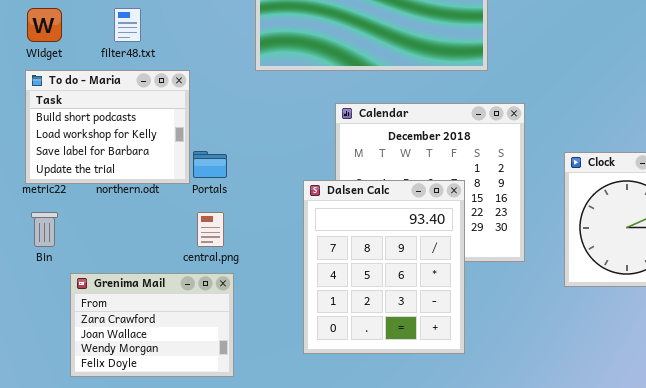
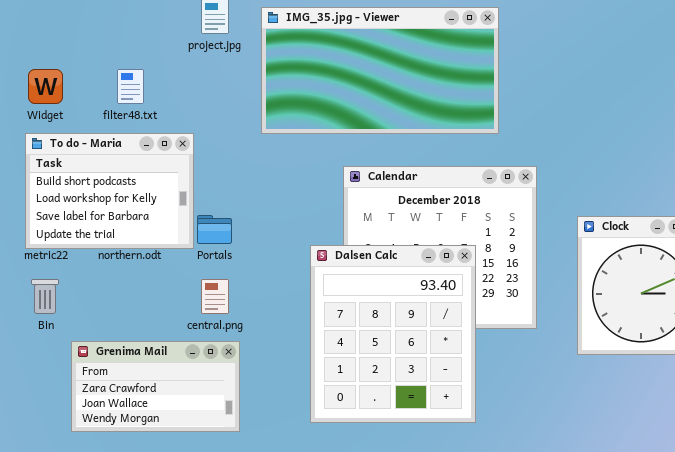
Grenima Mail: [70,273,234,377] -> [71,341,240,432], resized

